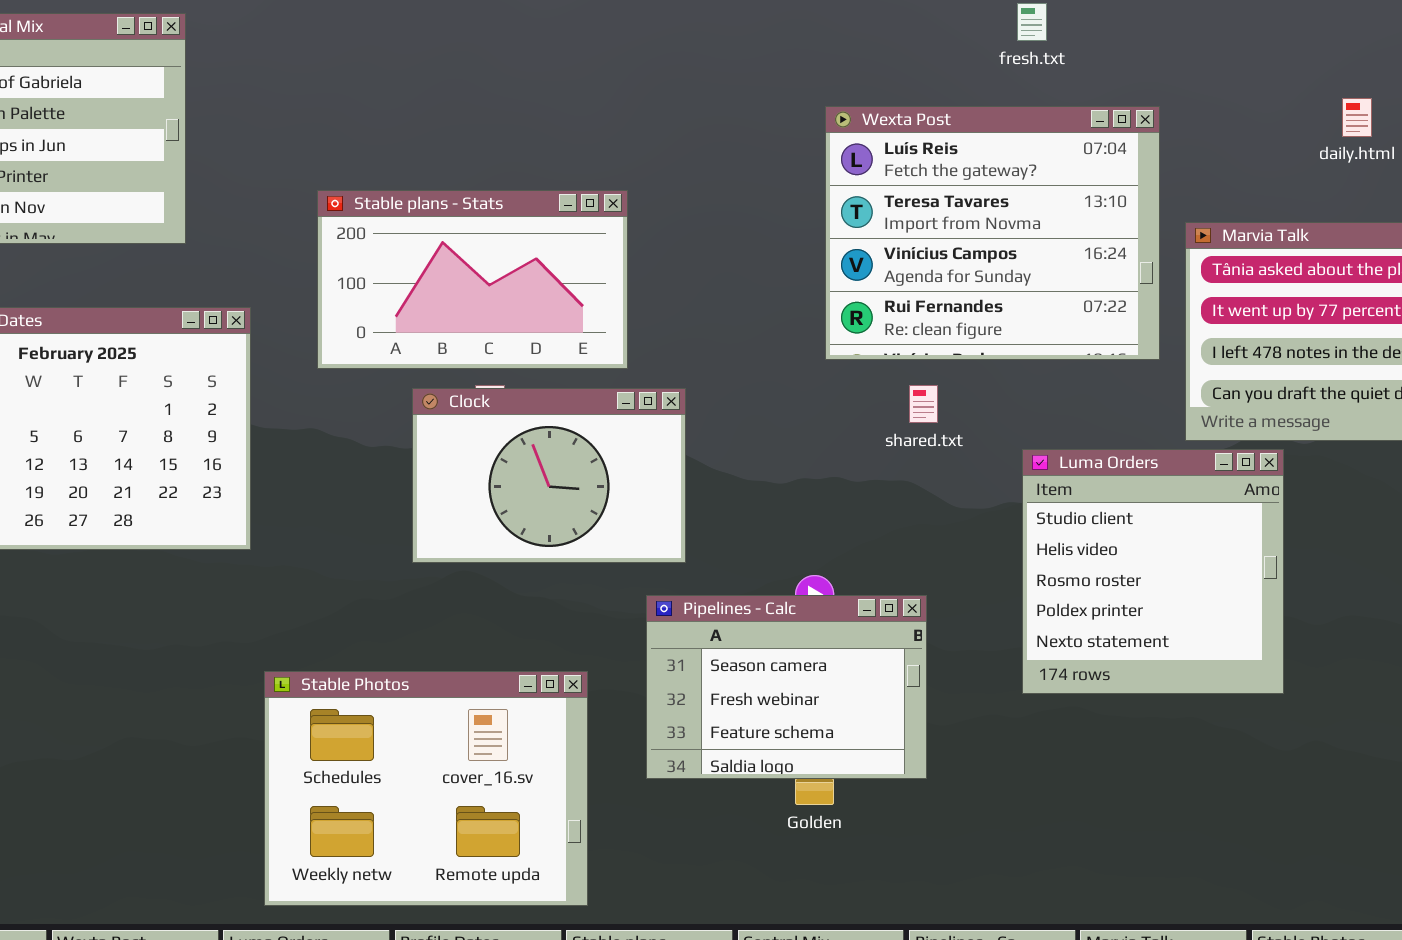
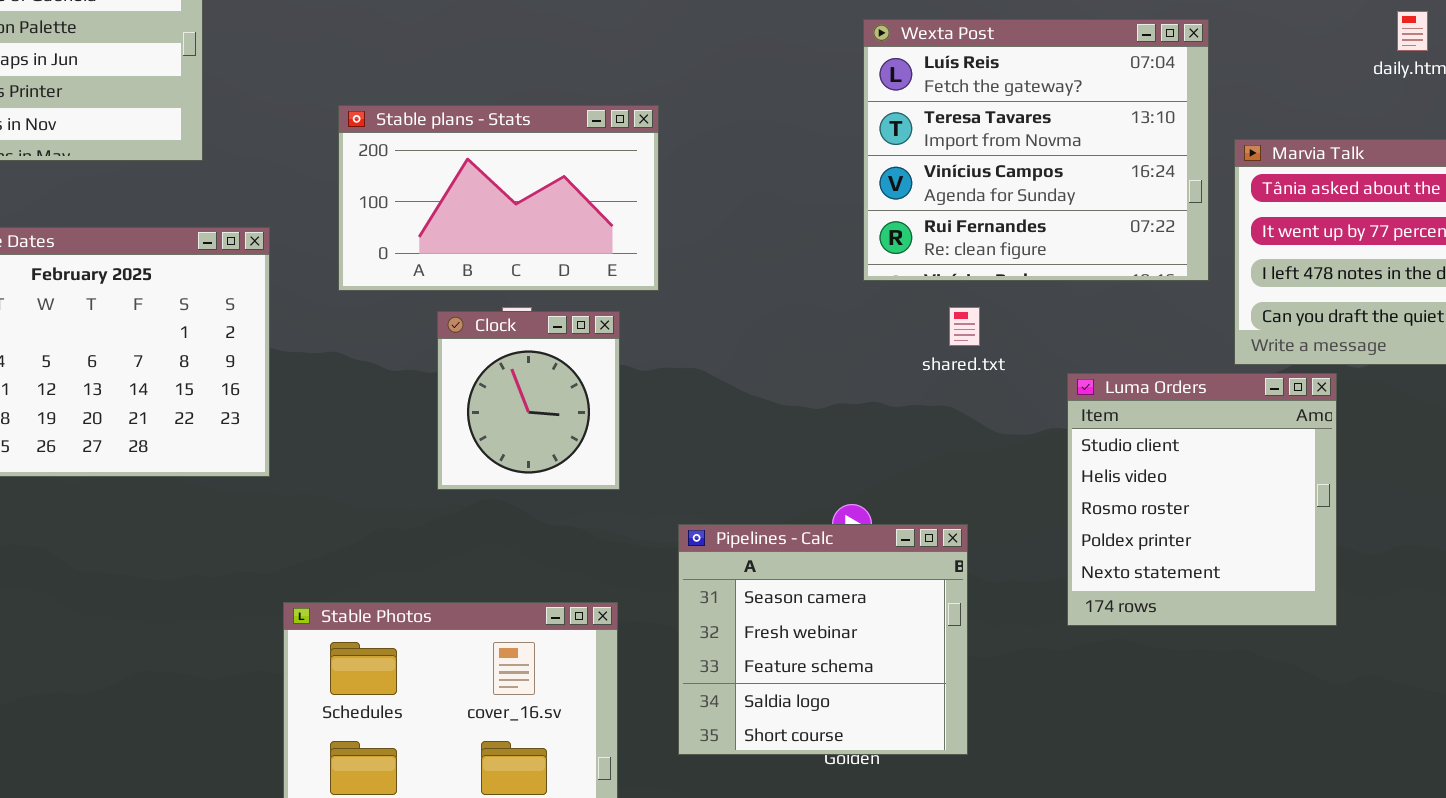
Clock: [412,388,686,563] -> [437,311,620,490], resized
Pipelines - Calc: [646,595,927,779] -> [678,524,968,755], resized

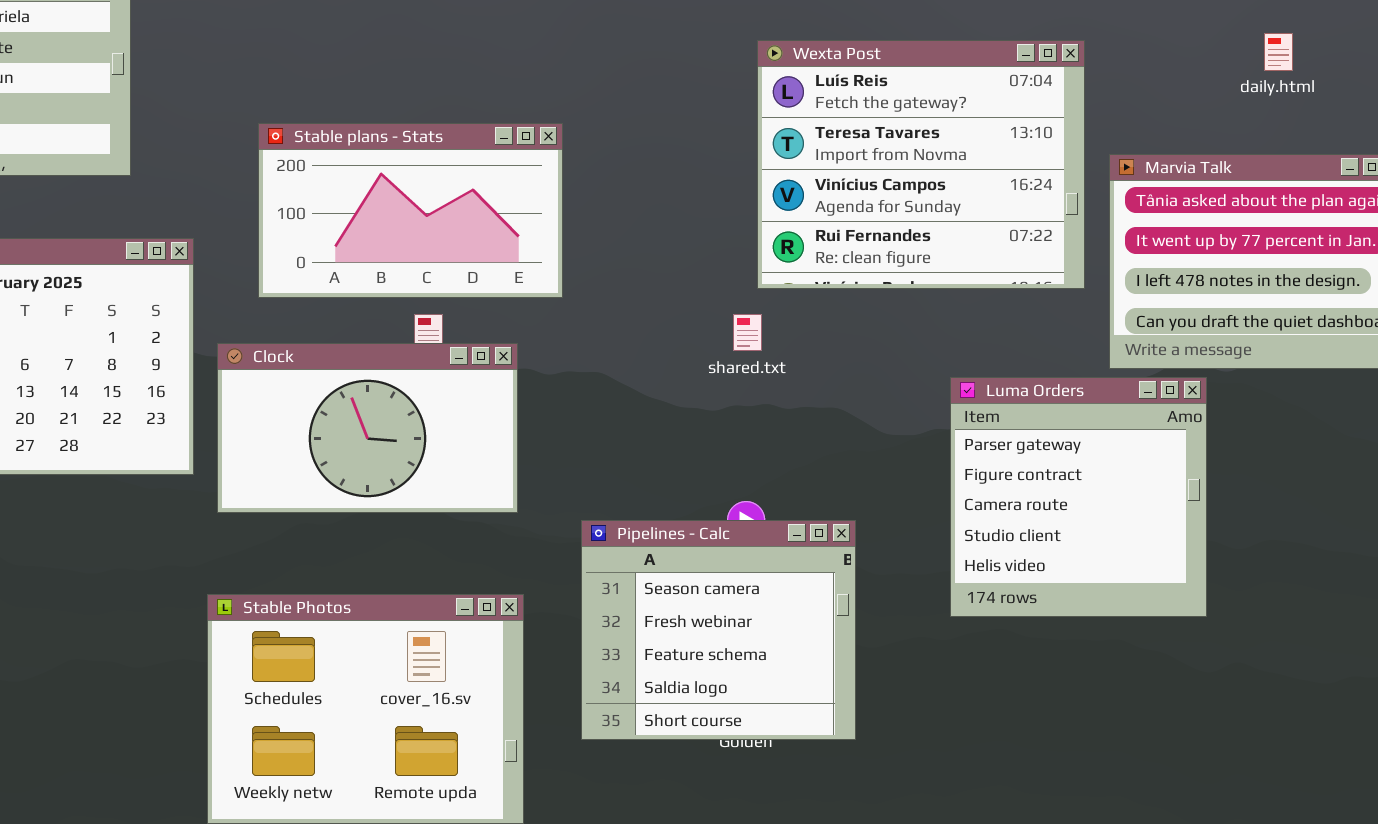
shared.txt: [949,307,980,346] -> [733,314,762,351], moved
Clock: [437,311,620,490] -> [217,343,518,513], moved, resized
Luma Orders: [1067,373,1337,626] -> [950,377,1207,617], scrolled up 3 rows

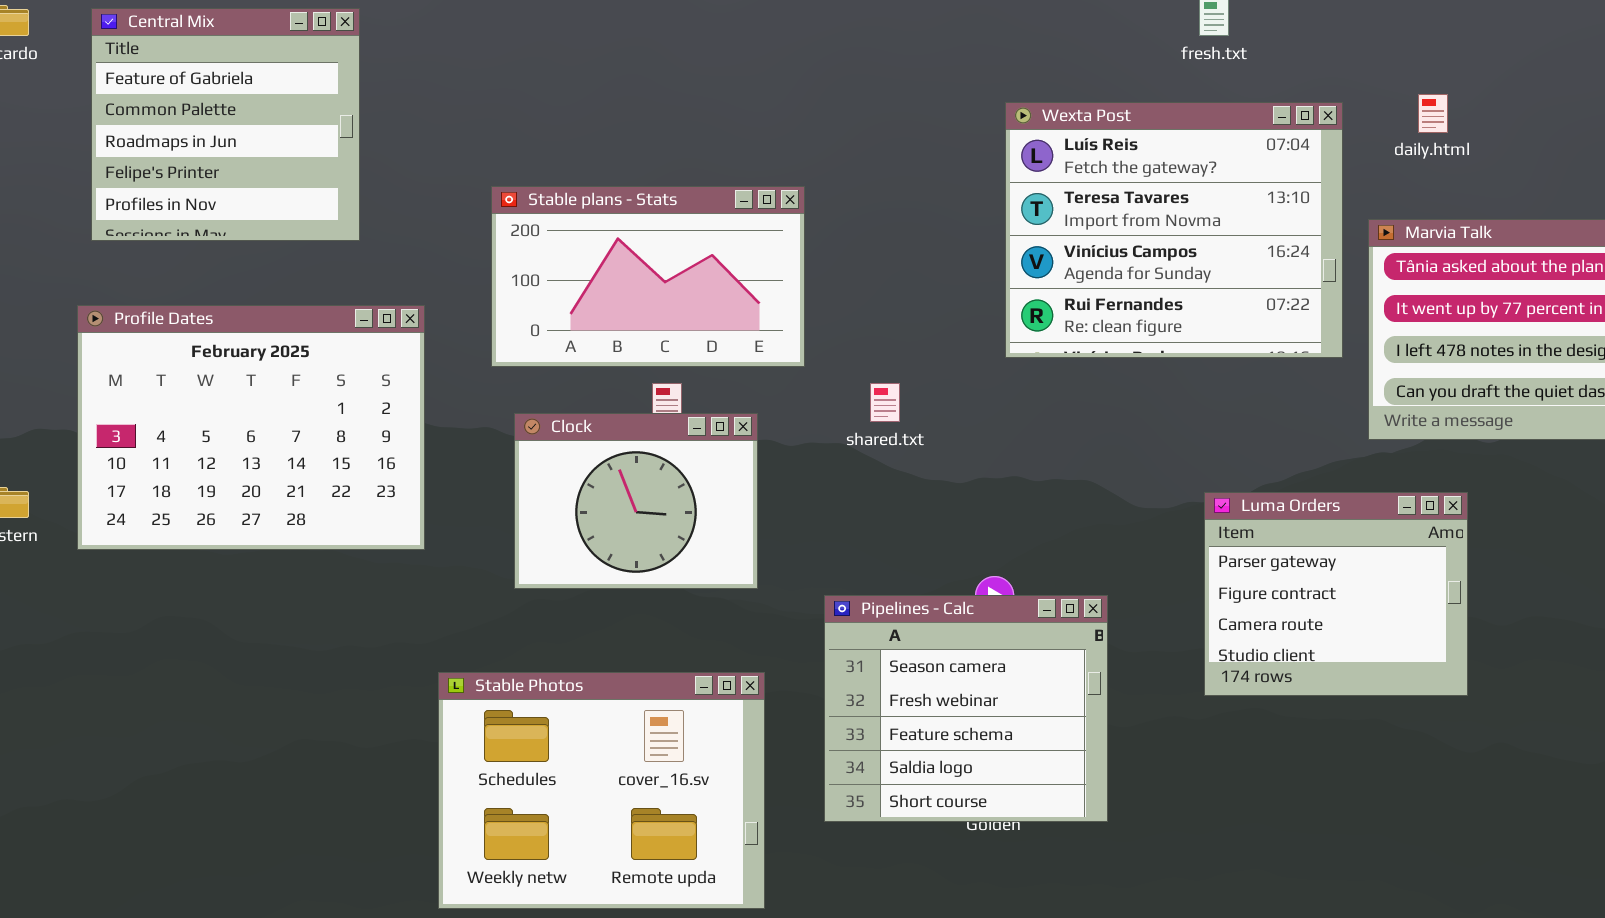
daily.html: [1264,33,1293,71] -> [1418,94,1448,133], moved
shared.txt: [733,314,762,351] -> [870,383,900,422], moved
Clock: [217,343,518,513] -> [514,413,758,589], resized
Luma Orders: [950,377,1207,617] -> [1204,492,1468,696], resized

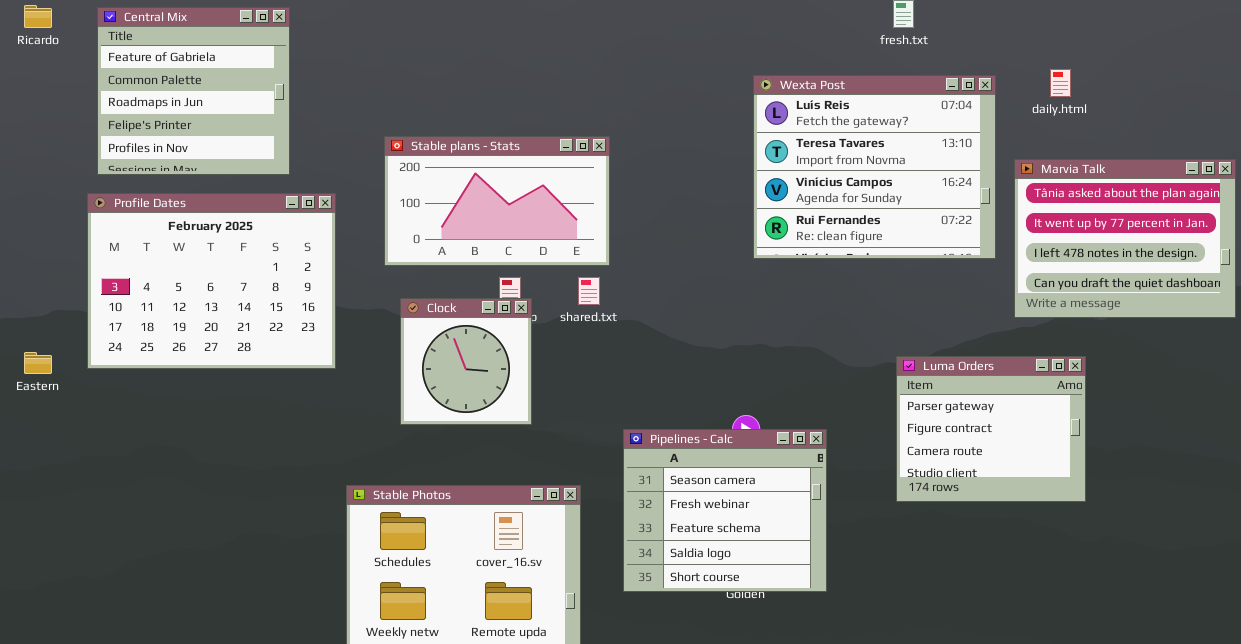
Profile Dates: [77,305,425,550] -> [87,193,336,369], moved
shared.txt: [870,383,900,422] -> [578,277,600,305], moved
Clock: [514,413,758,589] -> [400,298,532,425], resized

